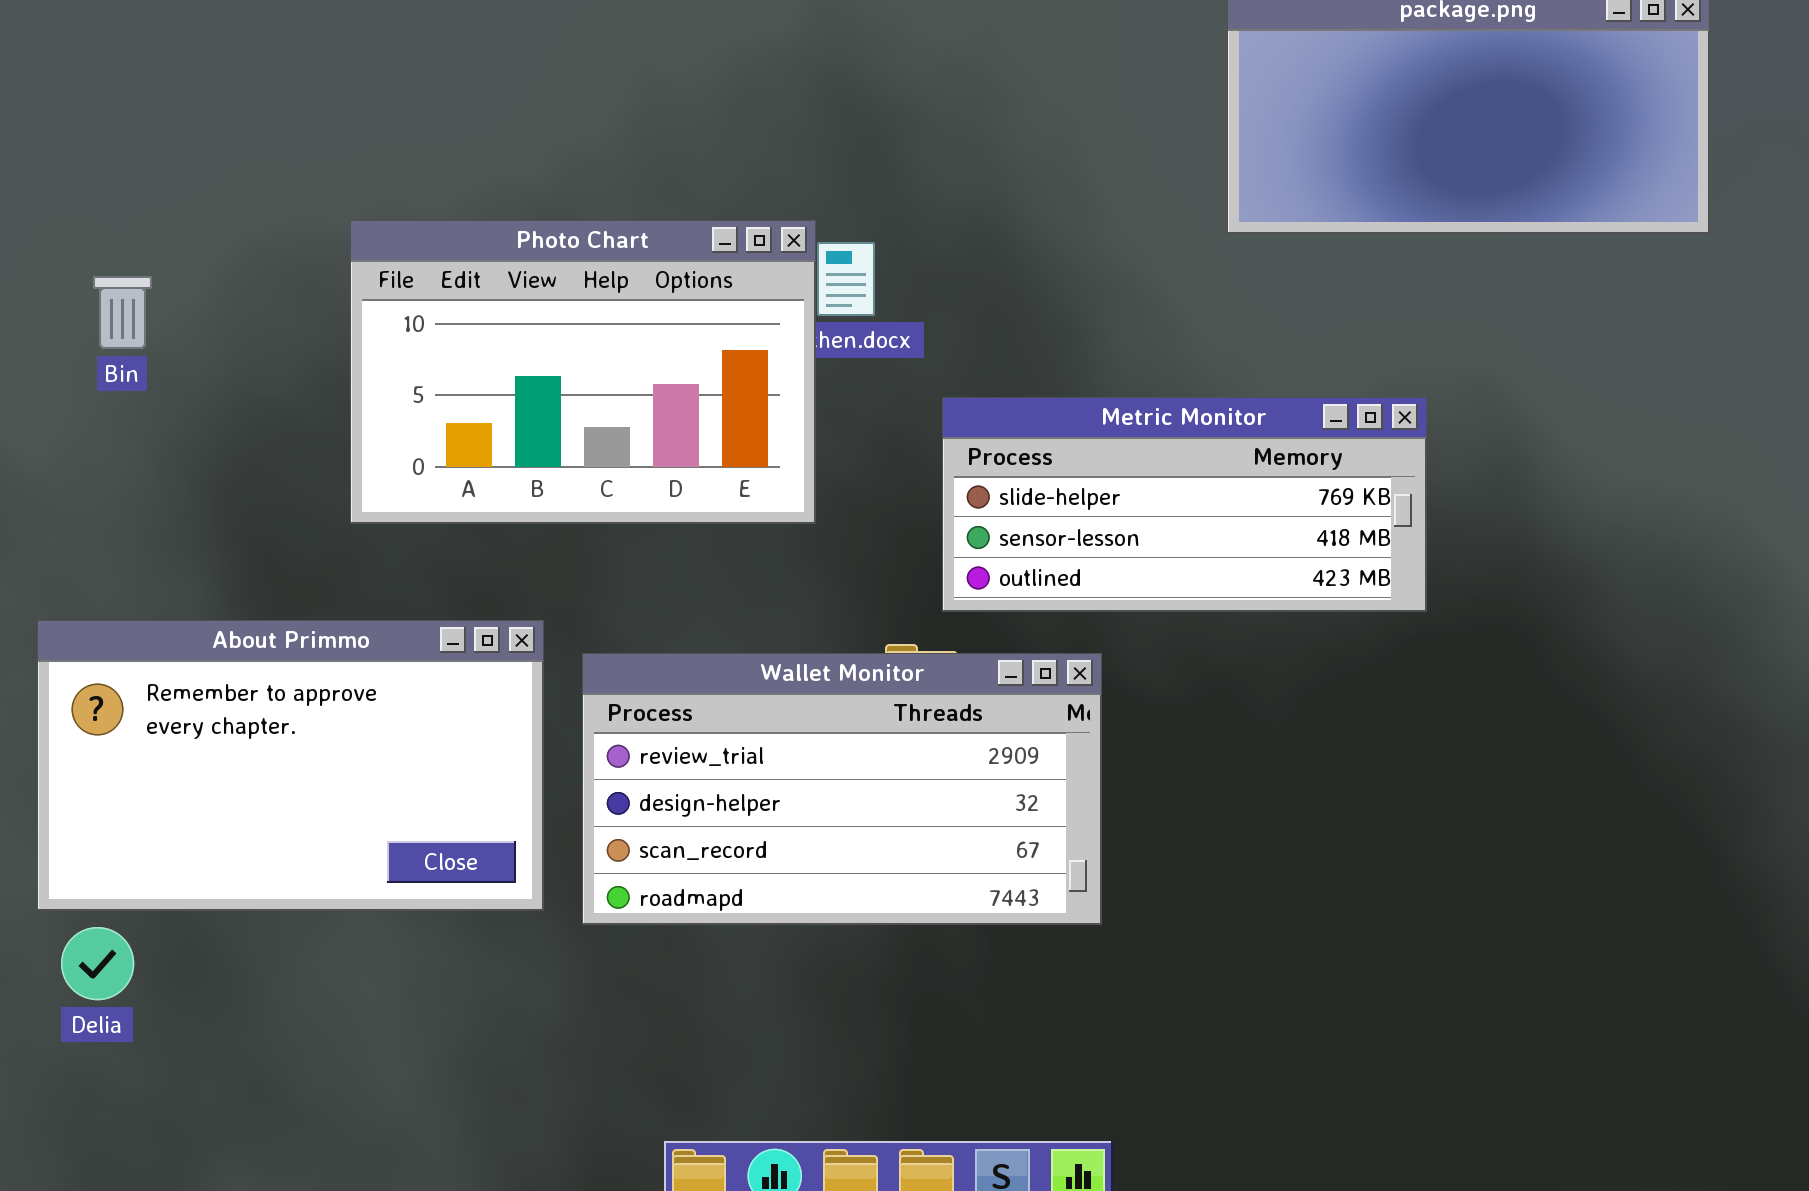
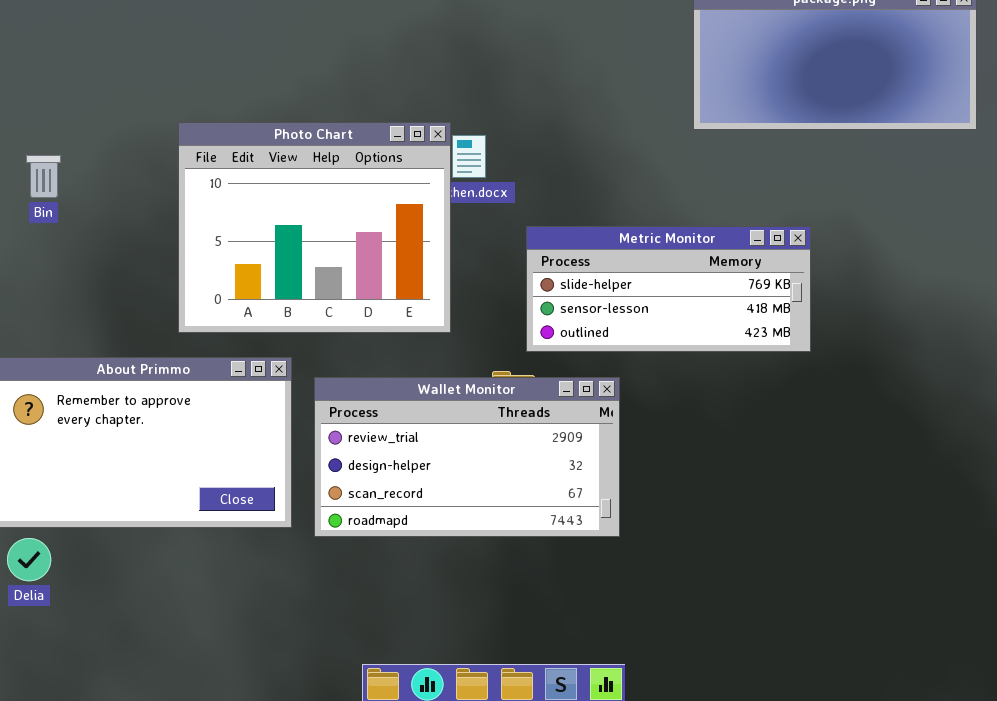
Photo Chart: [350,220,816,524] -> [178,122,451,333], resized

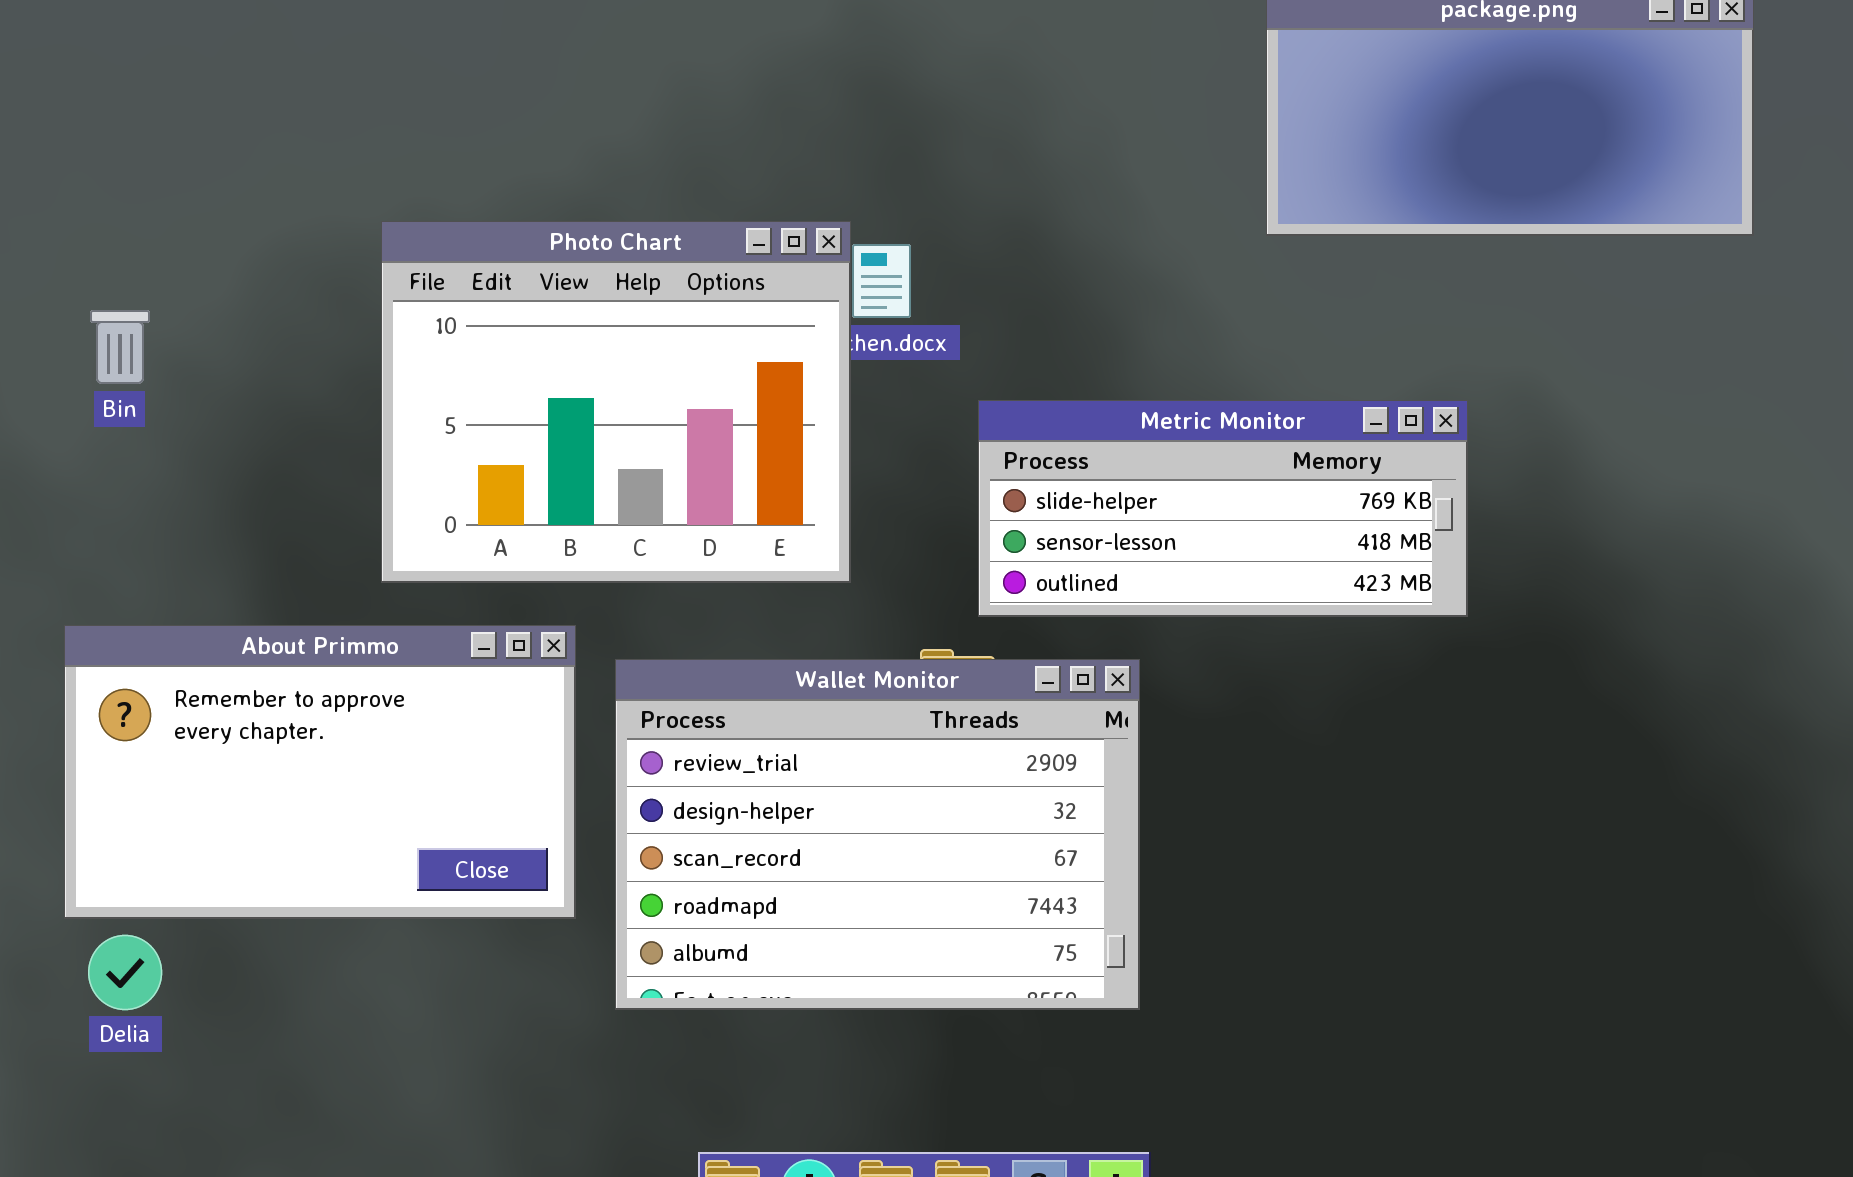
Bin: [26,155,61,198] -> [90,310,150,384], moved
Wallet Monitor: [314,377,620,537] -> [615,659,1140,1010], resized

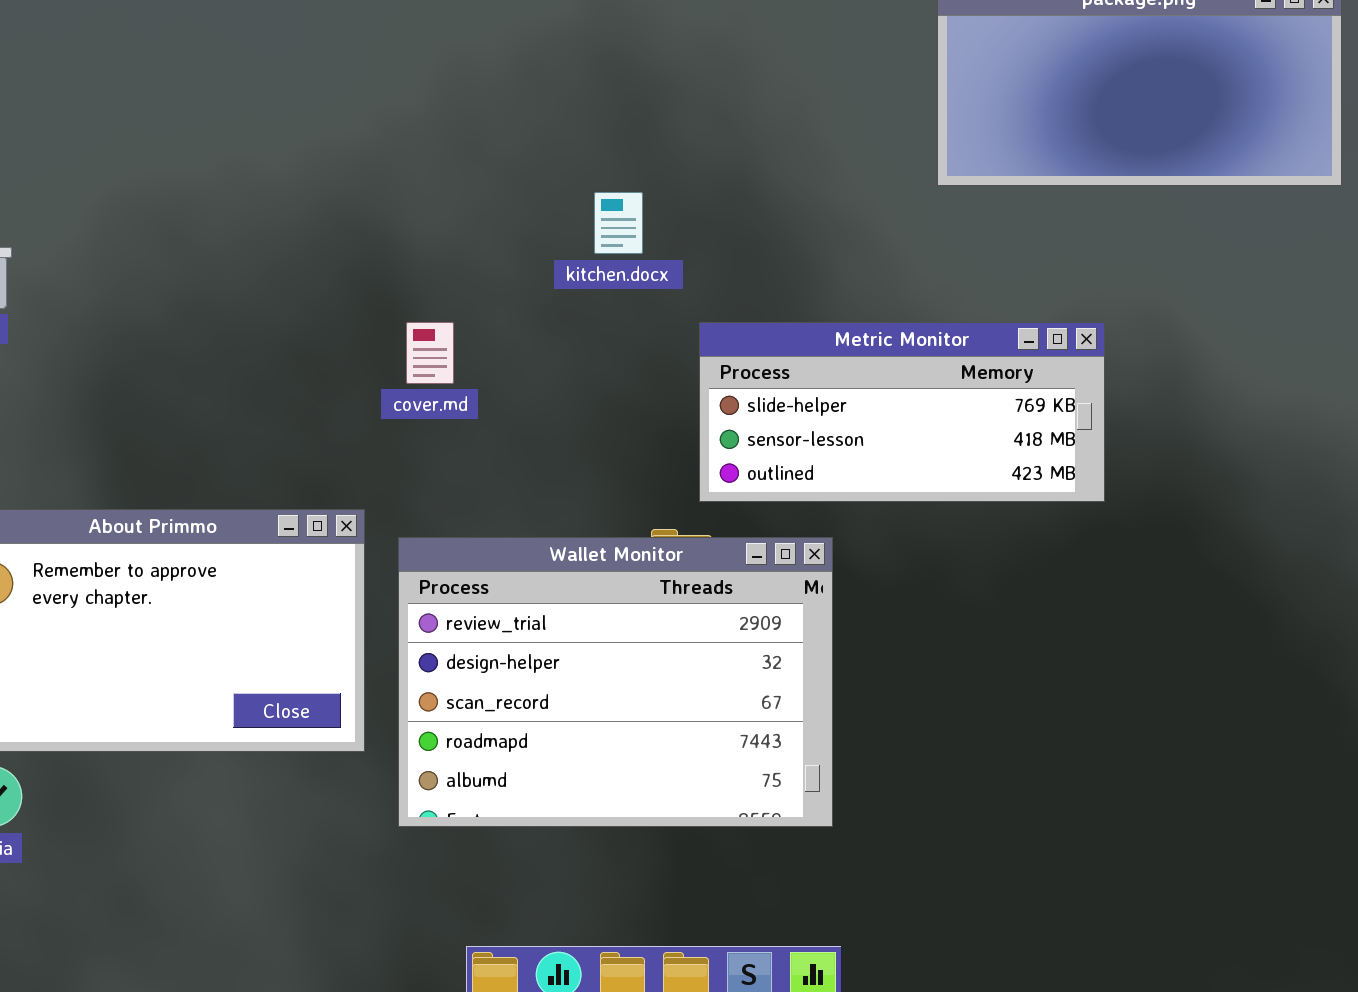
Photo Chart: [381,221,851,583] -> none, closed

